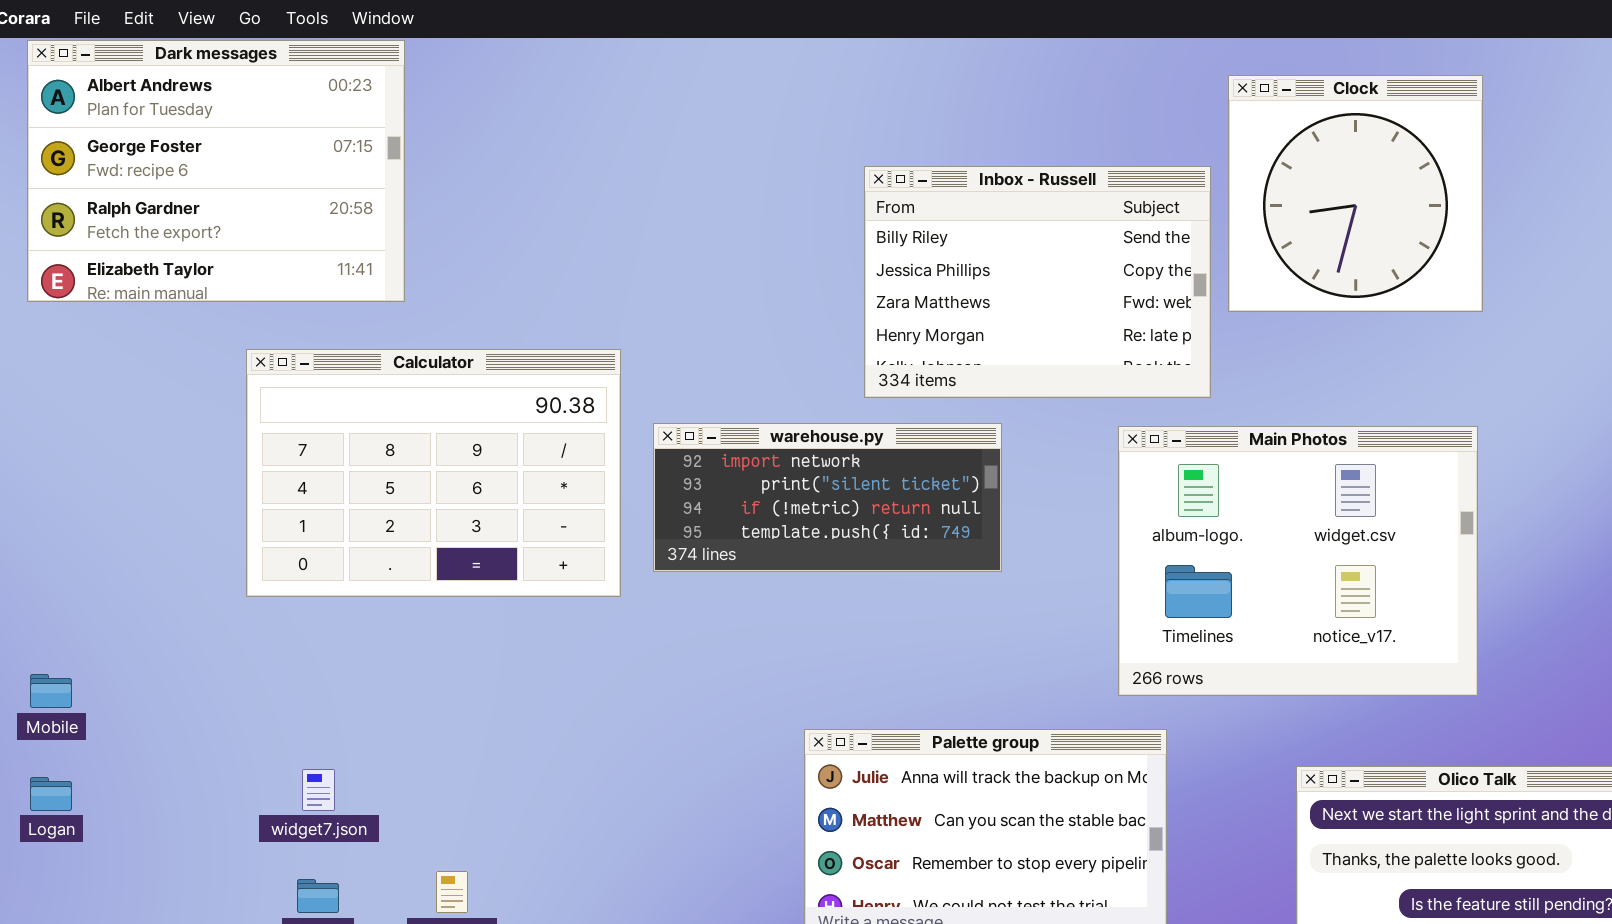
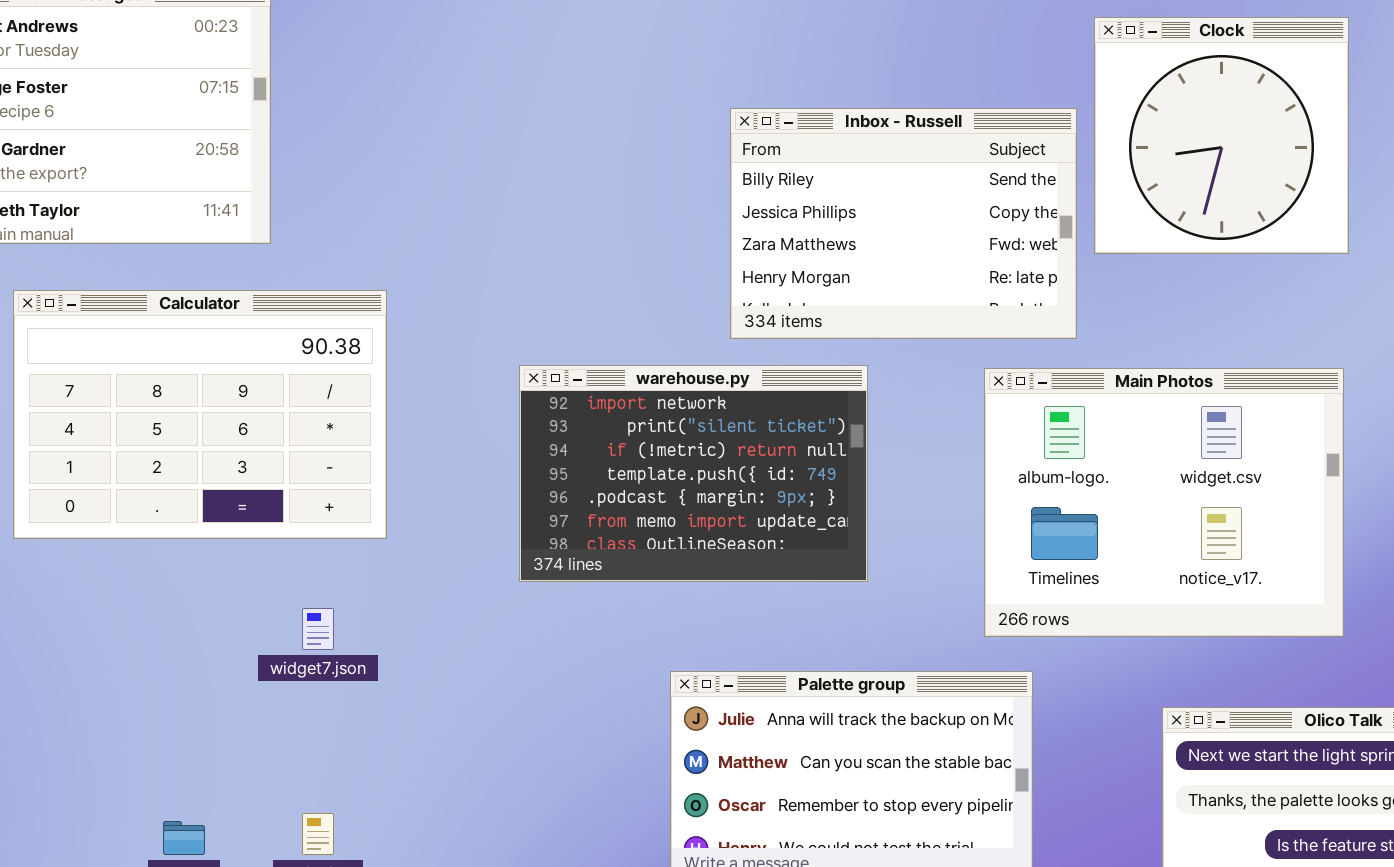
Calculator: [246,349,621,597] -> [13,290,387,539], moved
warehouse.py: [653,423,1002,572] -> [519,365,868,582], resized
widget7.json: [302,769,335,811] -> [302,608,334,650], moved

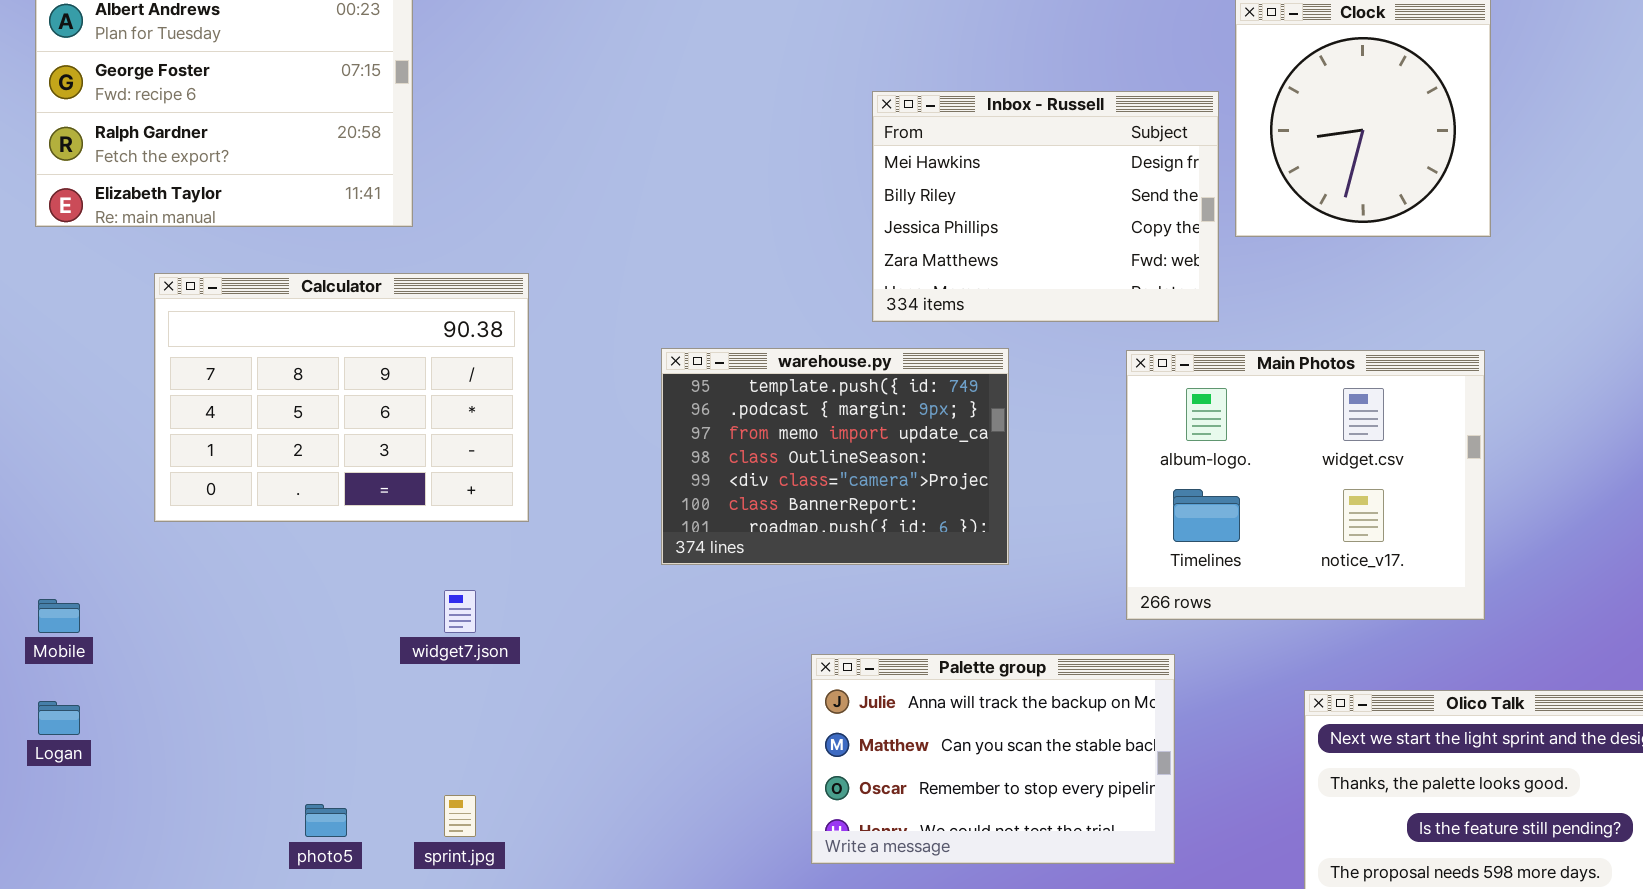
Inbox - Russell: [730,108,1077,339] -> [872,91,1219,322], scrolled up 1 row
warehouse.py: [519,365,868,582] -> [661,348,1009,565], scrolled down 3 rows

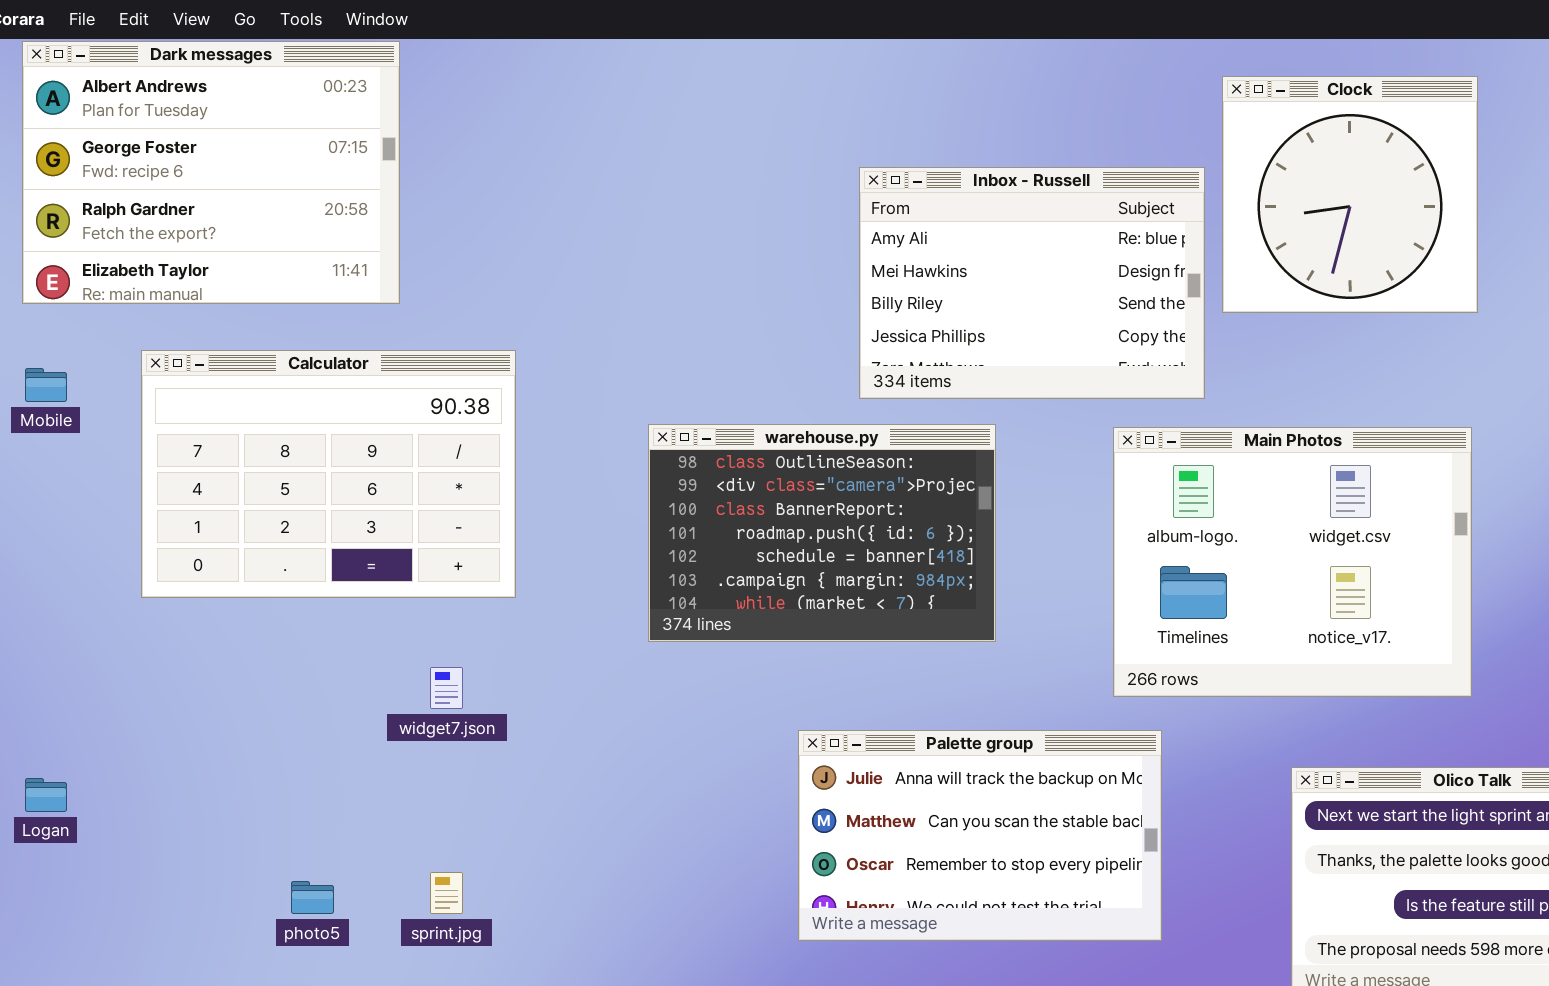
Inbox - Russell: [872,91,1219,322] -> [859,167,1205,399], scrolled up 1 row
warehouse.py: [661,348,1009,565] -> [648,424,996,642], scrolled down 3 rows
Mobile: [38,599,80,633] -> [25,368,67,402], moved

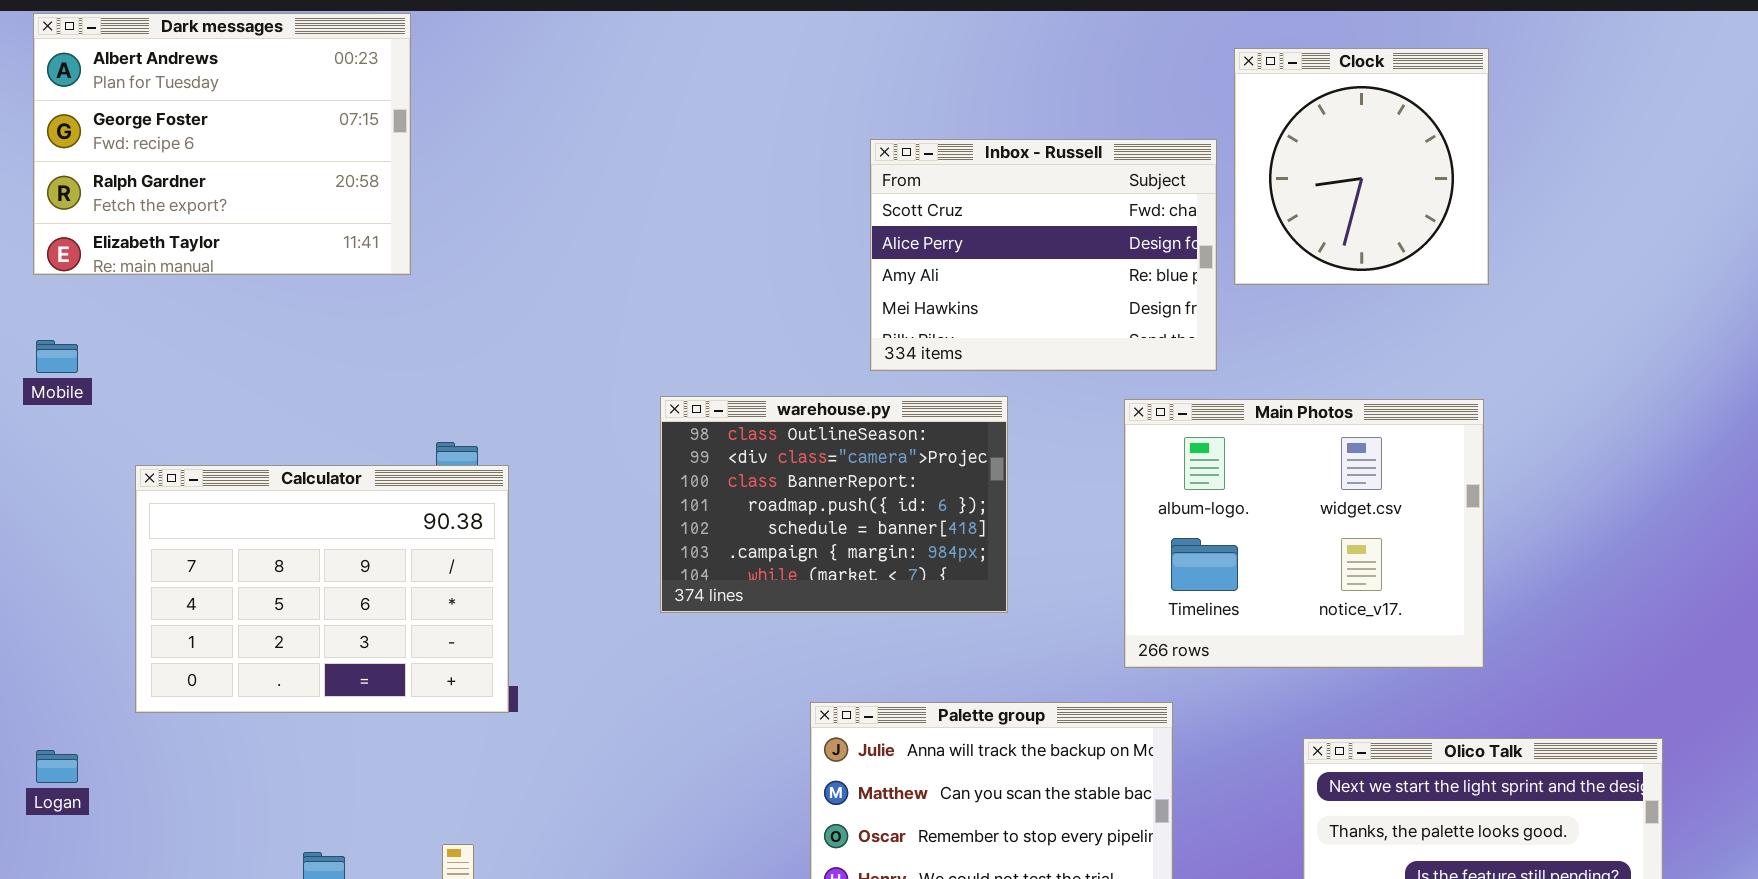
Inbox - Russell: [859,167,1205,399] -> [870,139,1217,371], scrolled up 2 rows
Calculator: [141,350,516,598] -> [135,465,509,713], moved

